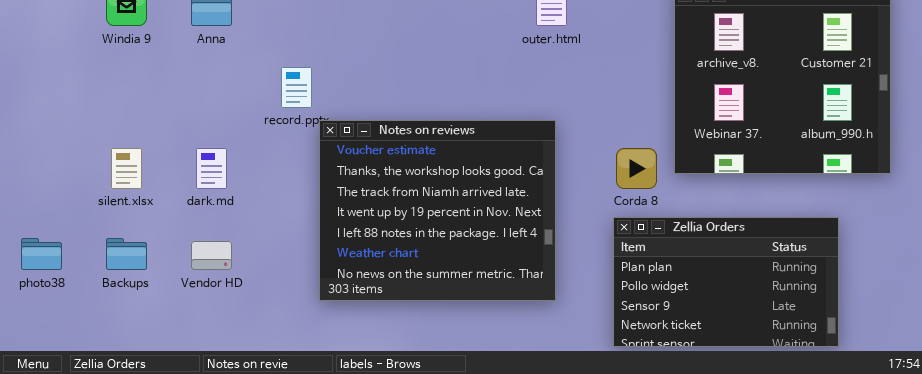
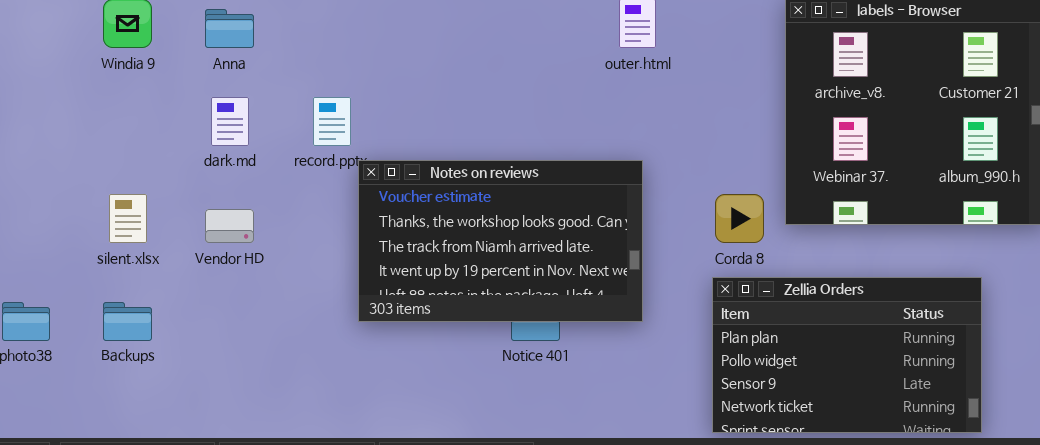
Notes on reviews: [319,120,556,301] -> [358,160,643,322], resized
dark.md: [196,148,227,189] -> [211,97,249,146], moved
Vendor HD: [191,241,232,270] -> [205,209,254,243], moved

